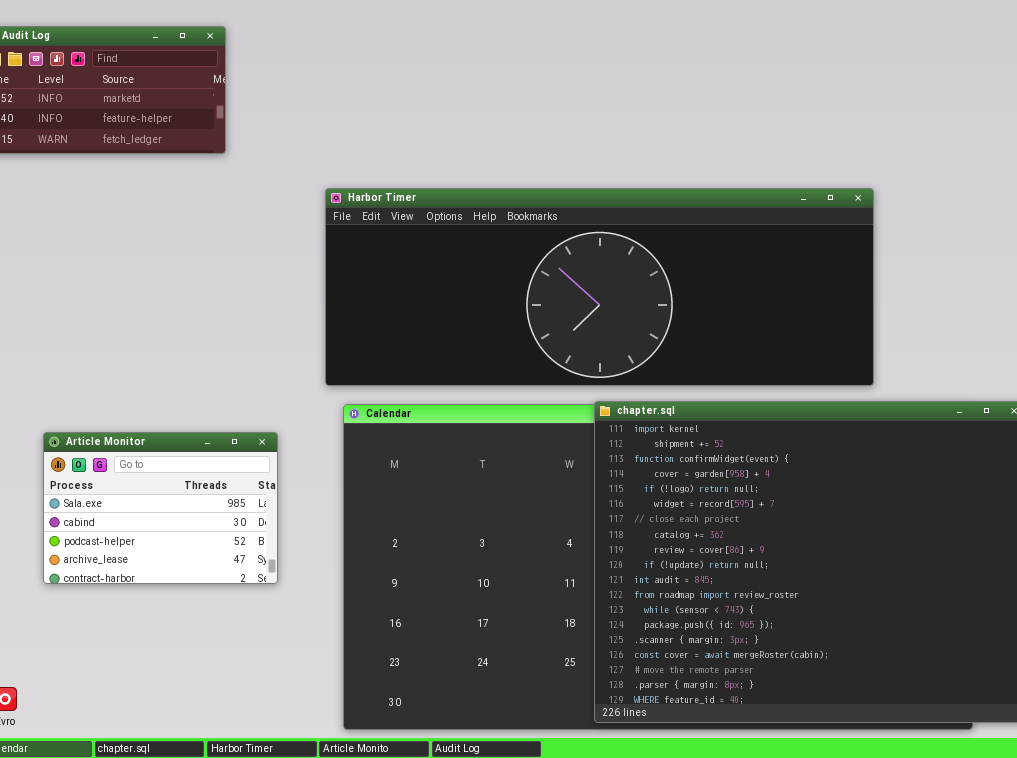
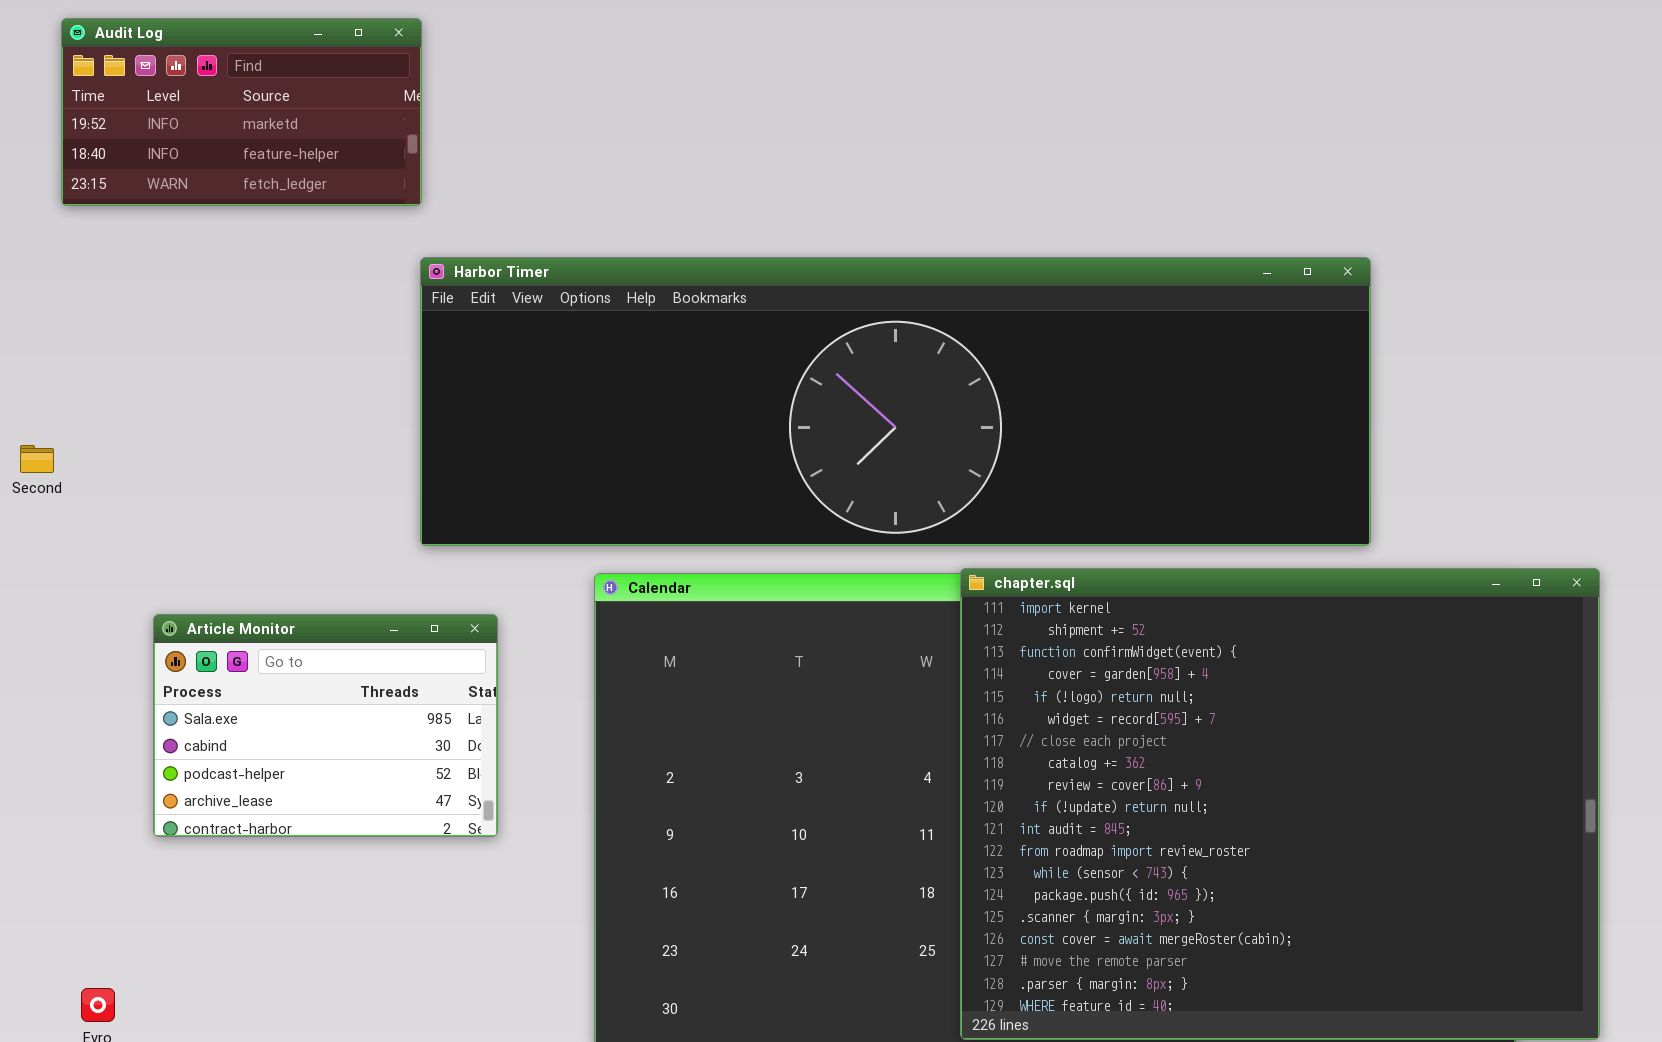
Harbor Timer: [325,188,874,386] -> [420,257,1371,546], resized

